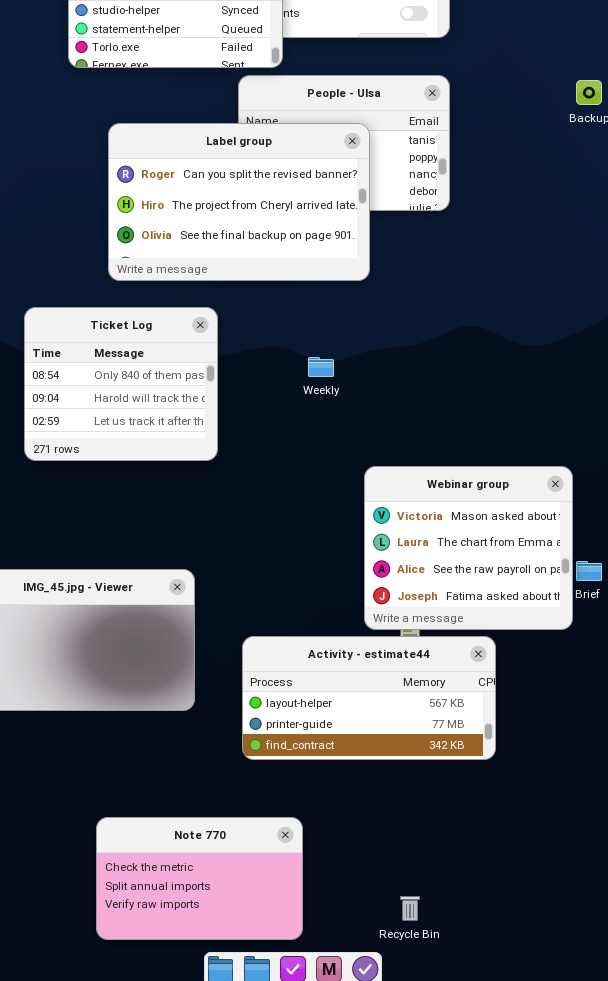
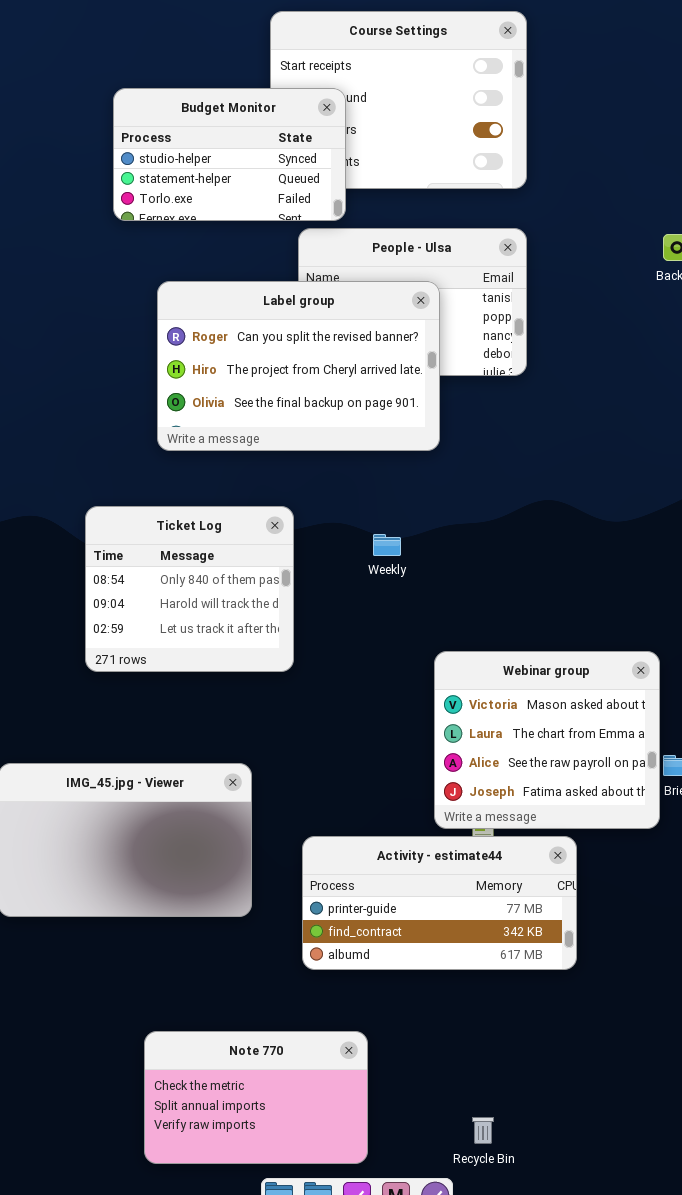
Ticket Log: [24,307,218,461] -> [85,506,294,672], moved
Activity - estimate44: [242,636,496,760] -> [302,836,577,970], scrolled down 1 row

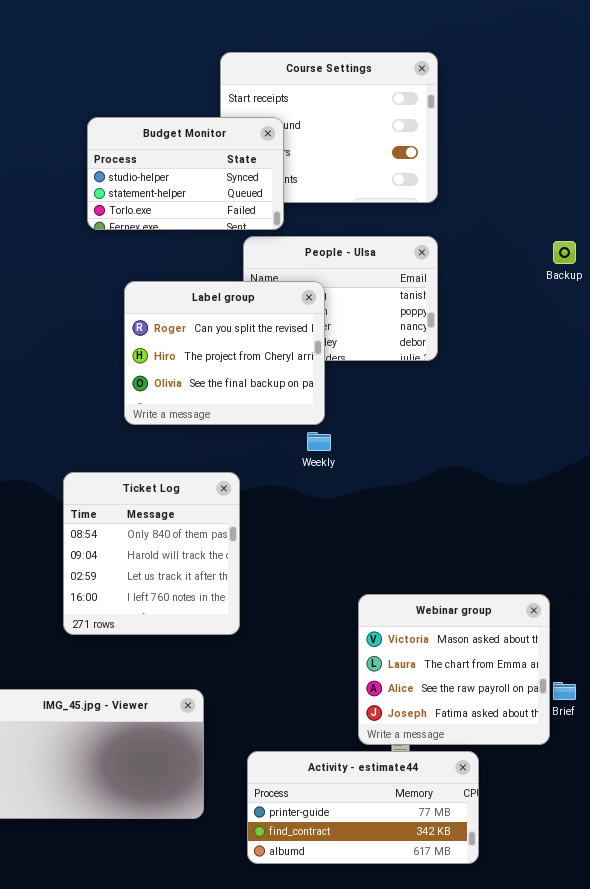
Label group: [157,281,440,451] -> [124,281,325,425], resized
Ticket Log: [85,506,294,672] -> [63,472,240,635], resized
Weekly: [373,534,401,556] -> [307,432,331,451], moved

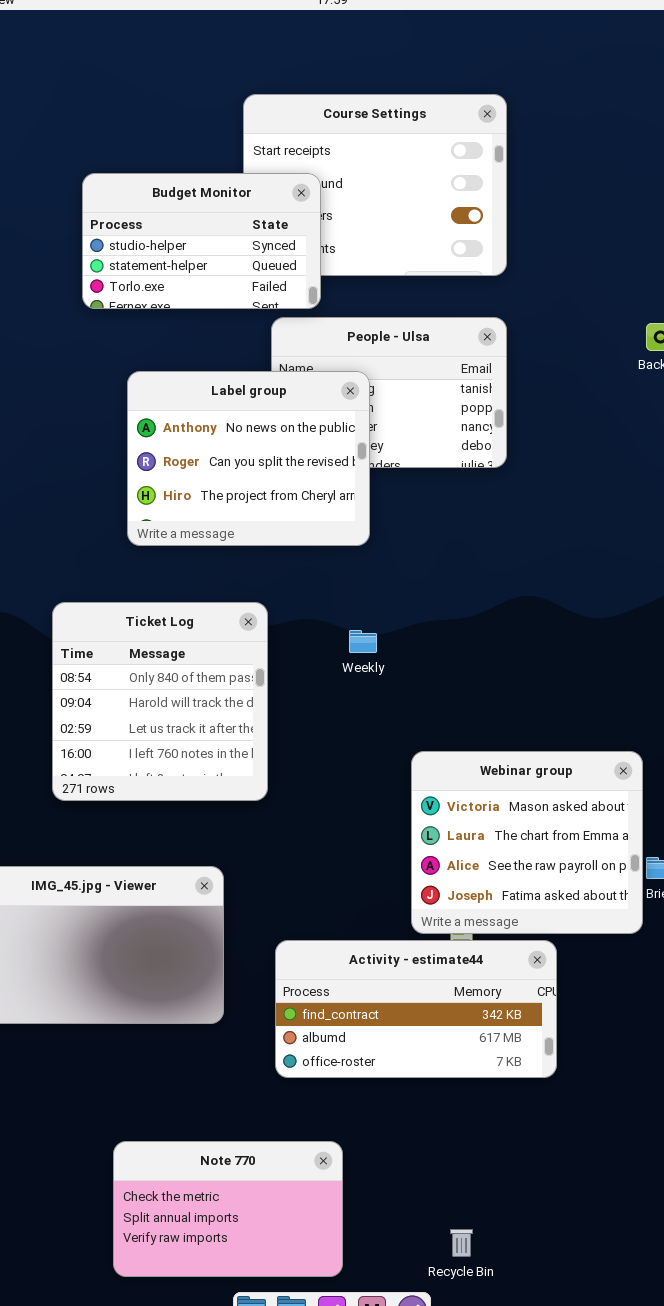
Label group: [124,281,325,425] -> [127,371,370,546], scrolled up 1 row
Weekly: [307,432,331,451] -> [349,630,377,653], moved
Activity - estimate44: [247,751,479,864] -> [275,940,557,1078], scrolled down 1 row

